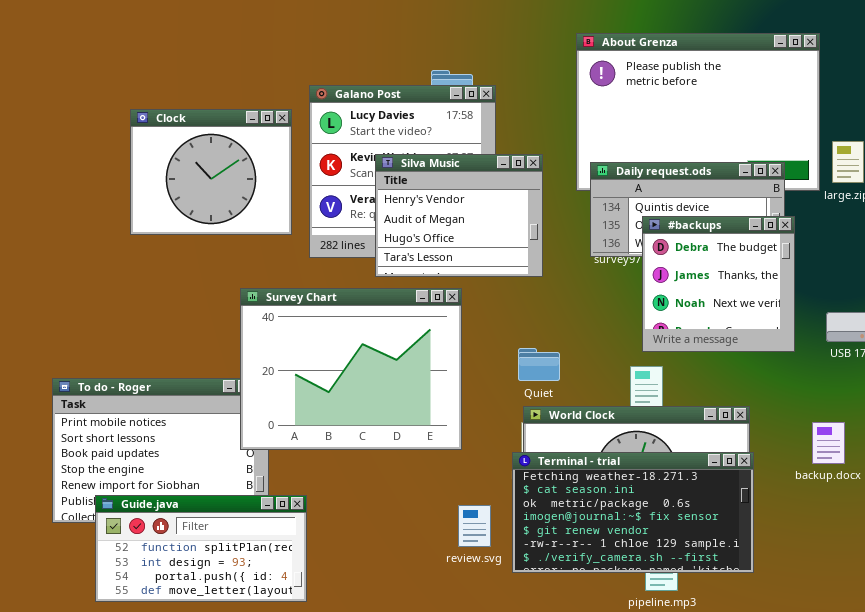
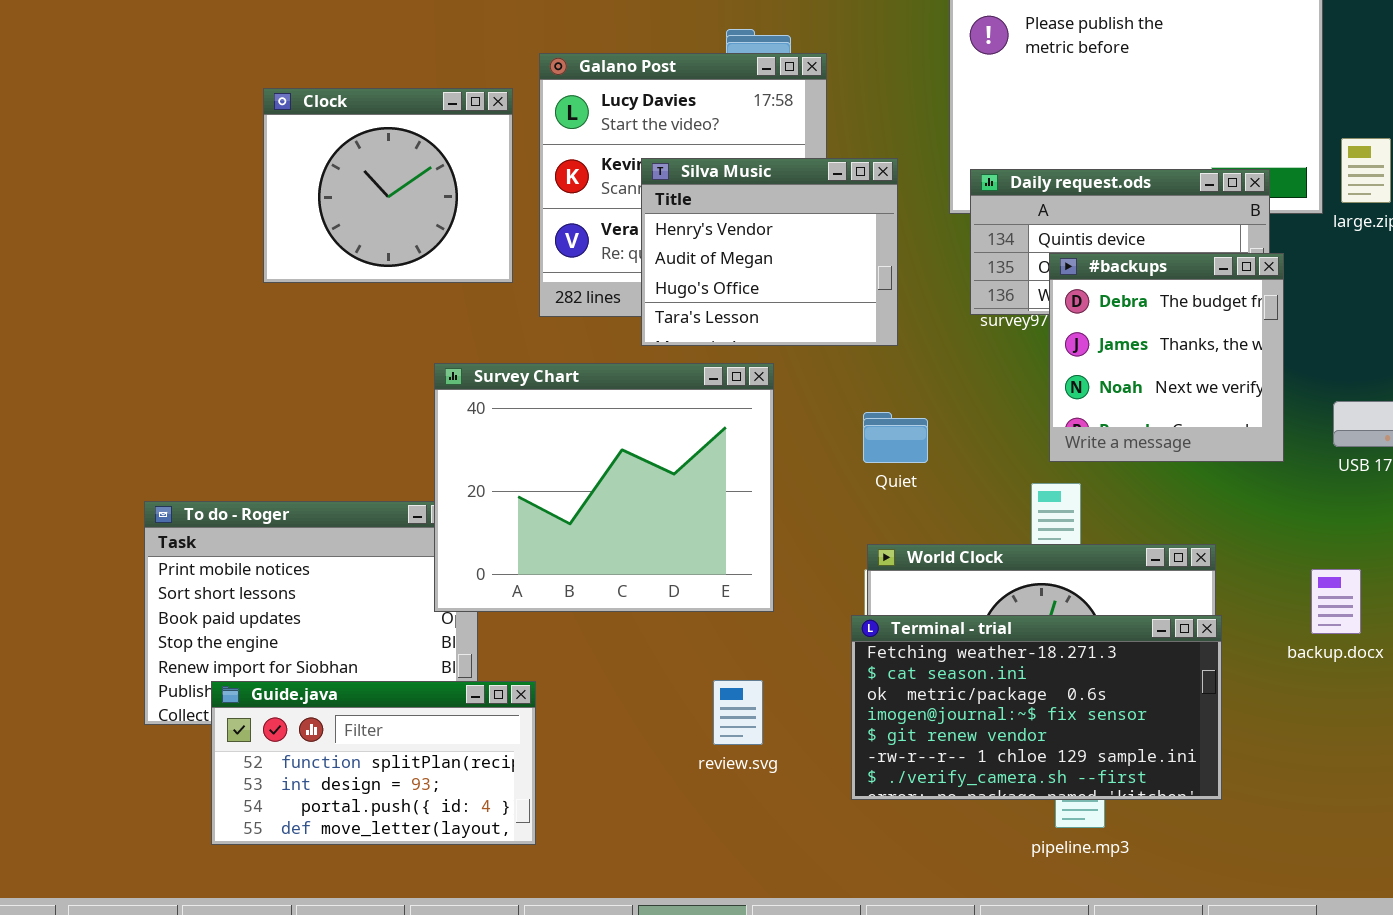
Quiet: [518,348,560,381] -> [863,412,928,463], moved
review.svg: [458,505,491,547] -> [713,680,763,745], moved

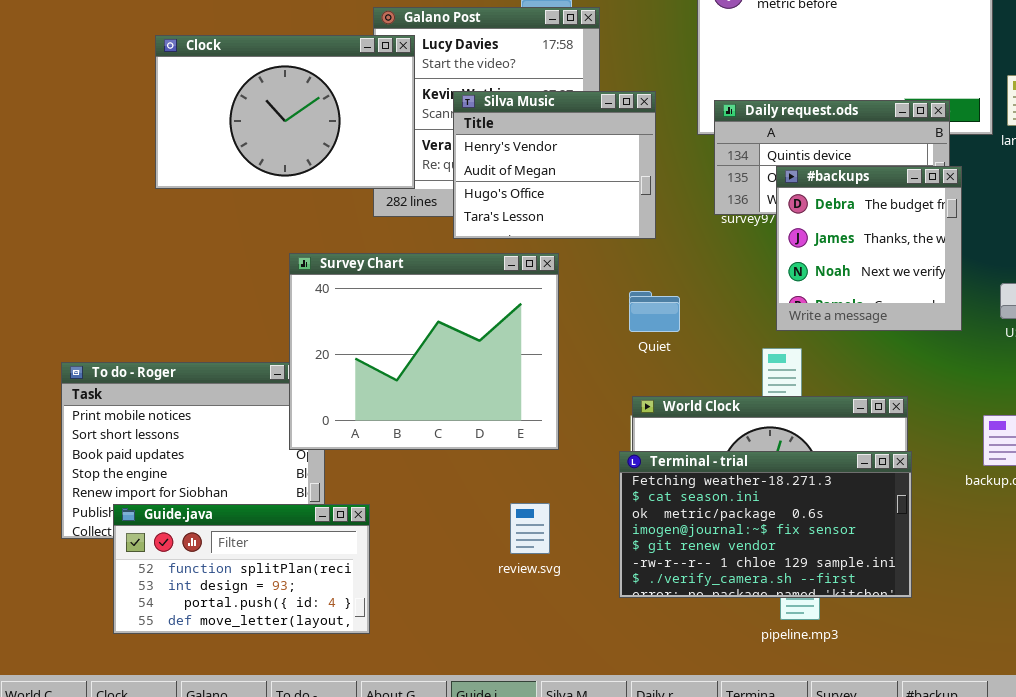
Clock: [263,88,513,283] -> [155,35,415,189], resized

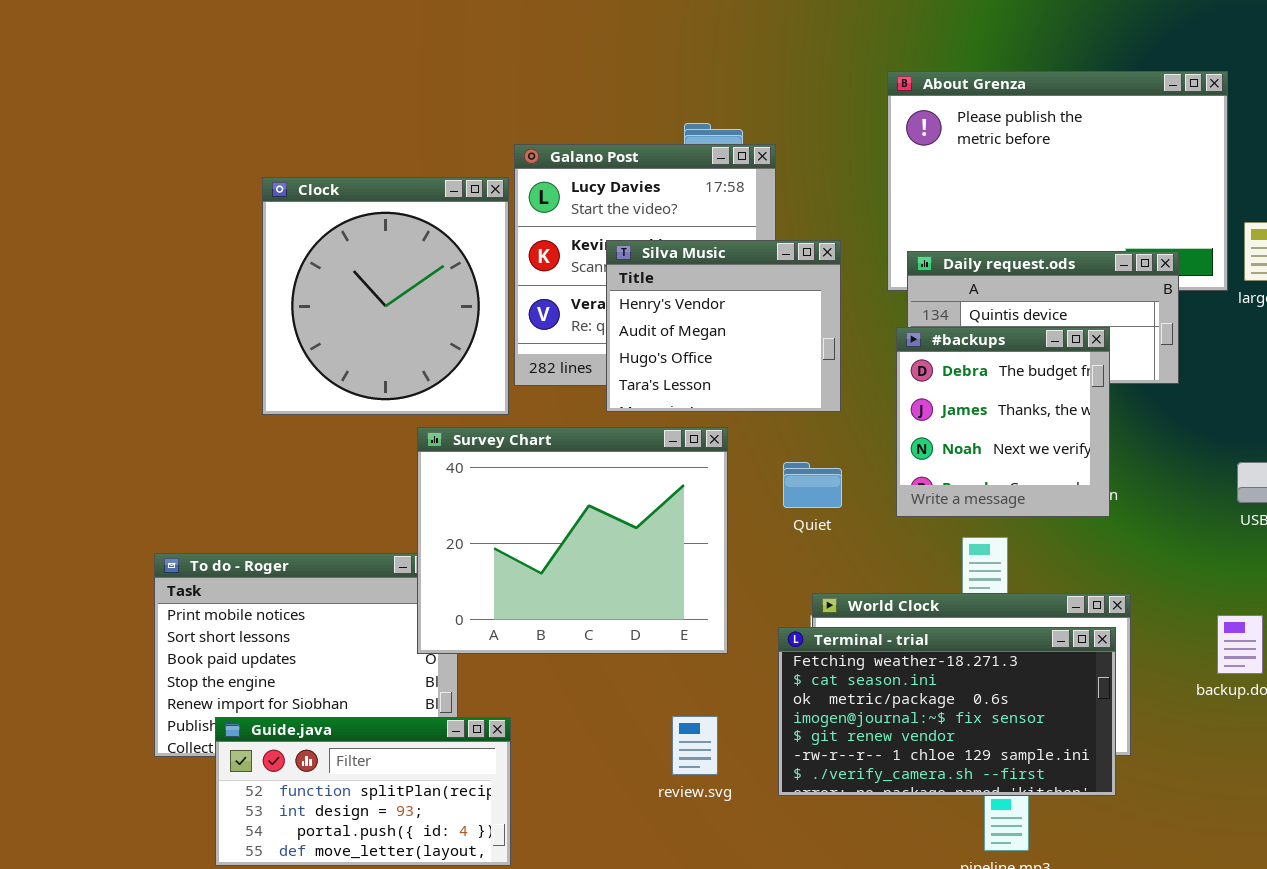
Clock: [155,35,415,189] -> [262,177,509,415], resized
#backups: [776,166,962,331] -> [896,327,1110,517], moved
Quiet: [629,291,680,332] -> [783,462,842,508], moved
Terminal - trial: [619,451,912,598] -> [778,627,1116,796], moved

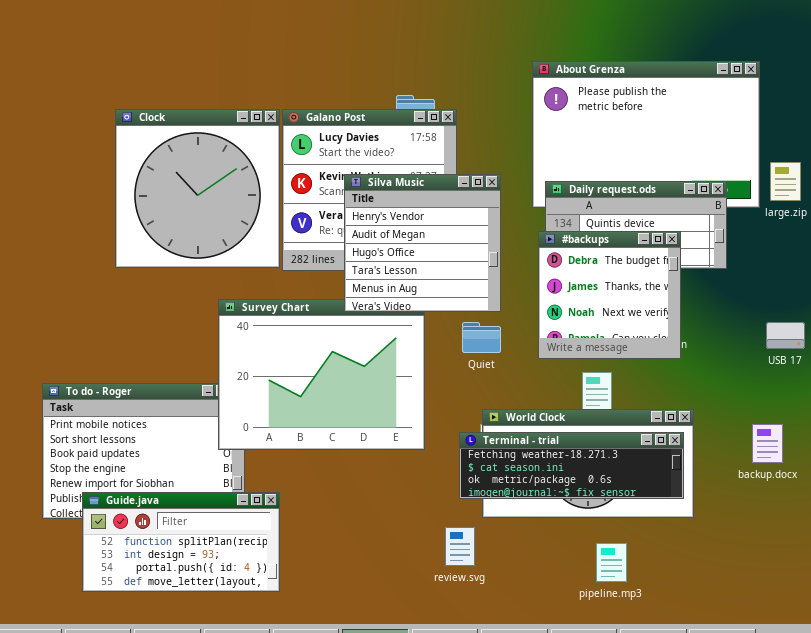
Clock: [262,177,509,415] -> [115,109,280,268], moved
Silva Music: [606,240,841,412] -> [344,174,501,312], resized
Terminal - trial: [778,627,1116,796] -> [459,432,684,499], resized
review.svg: [672,716,718,775] -> [445,527,475,566], moved

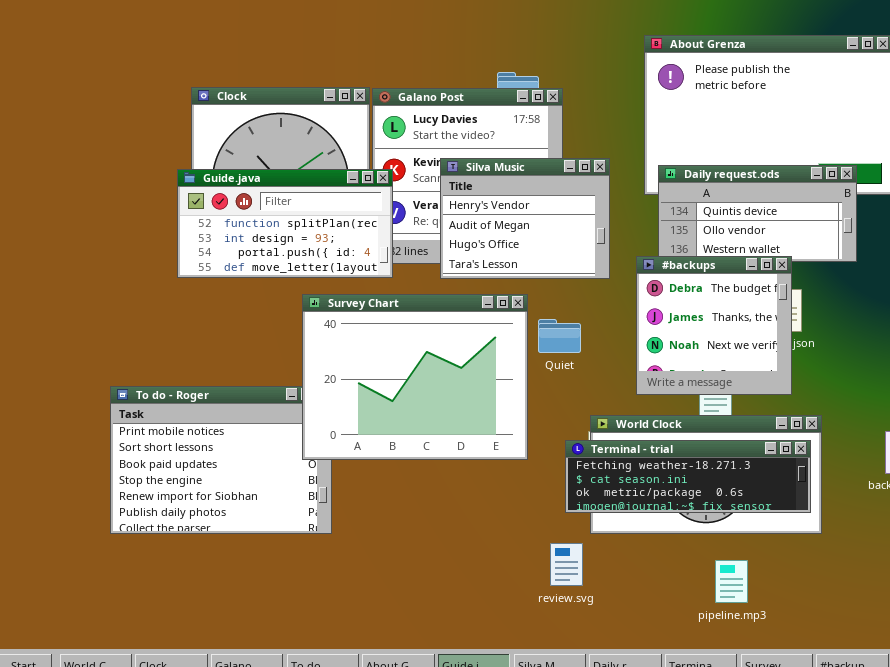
Silva Music: [344,174,501,312] -> [440,158,610,279], resized
#backups: [538,231,681,359] -> [636,256,792,395], moved
Quiet: [462,322,501,353] -> [538,319,581,353], moved
Guide.java: [82,492,280,592] -> [177,169,393,278], moved

